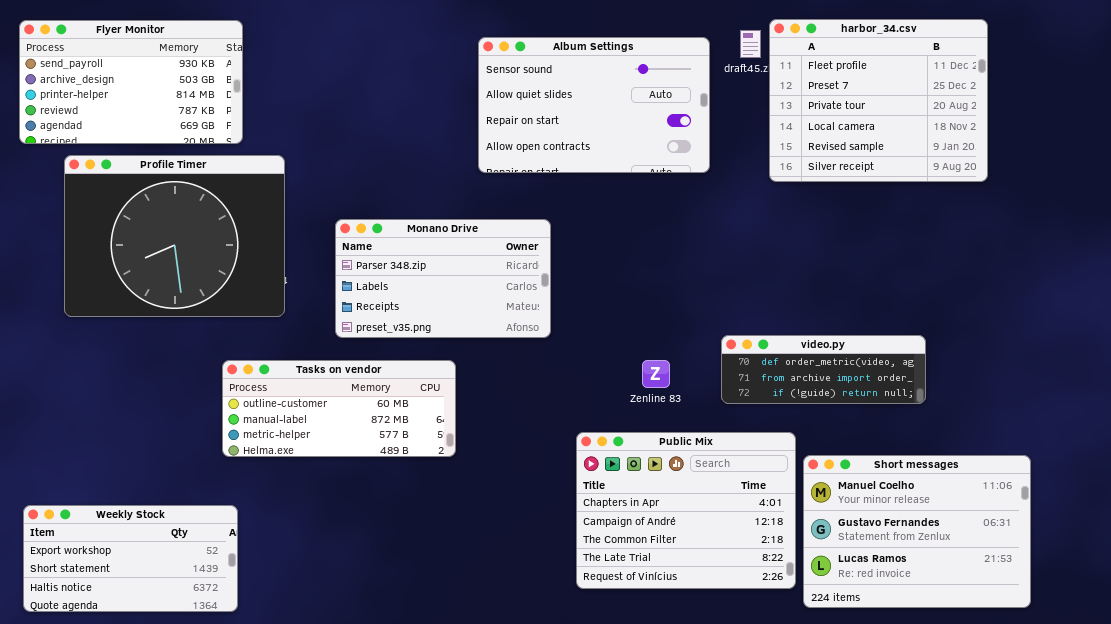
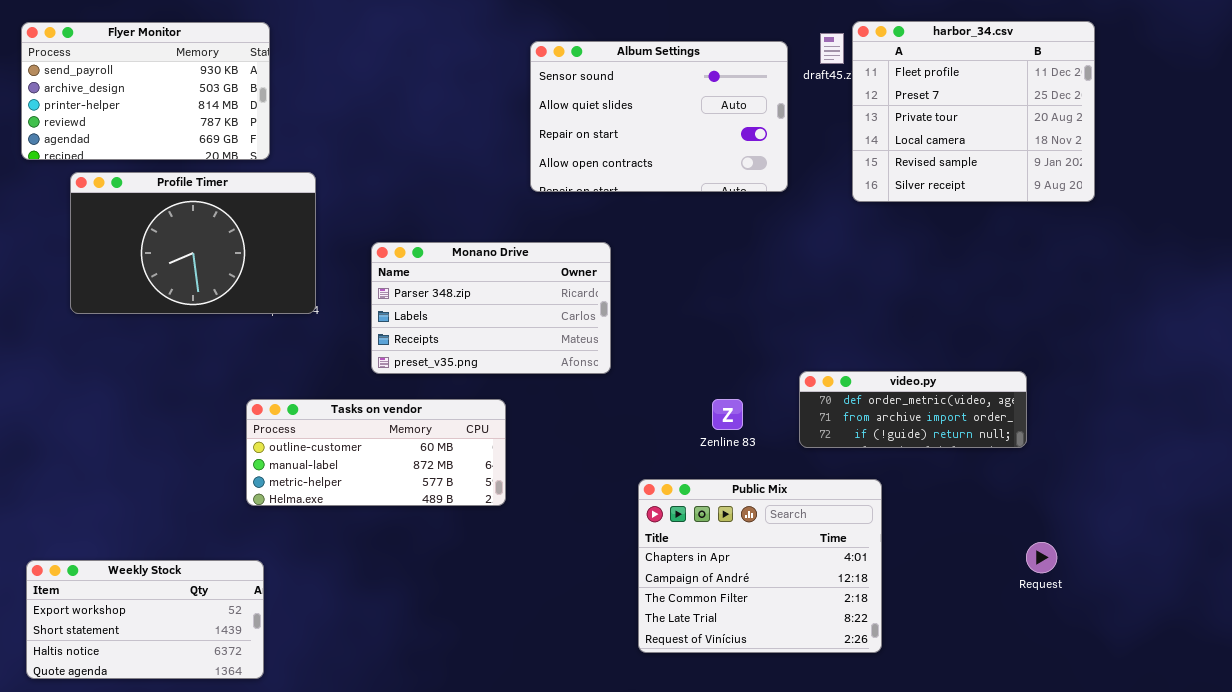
Profile Timer: [64,155,285,317] -> [70,172,316,314], resized
Short messages: [803,455,1031,608] -> none, closed

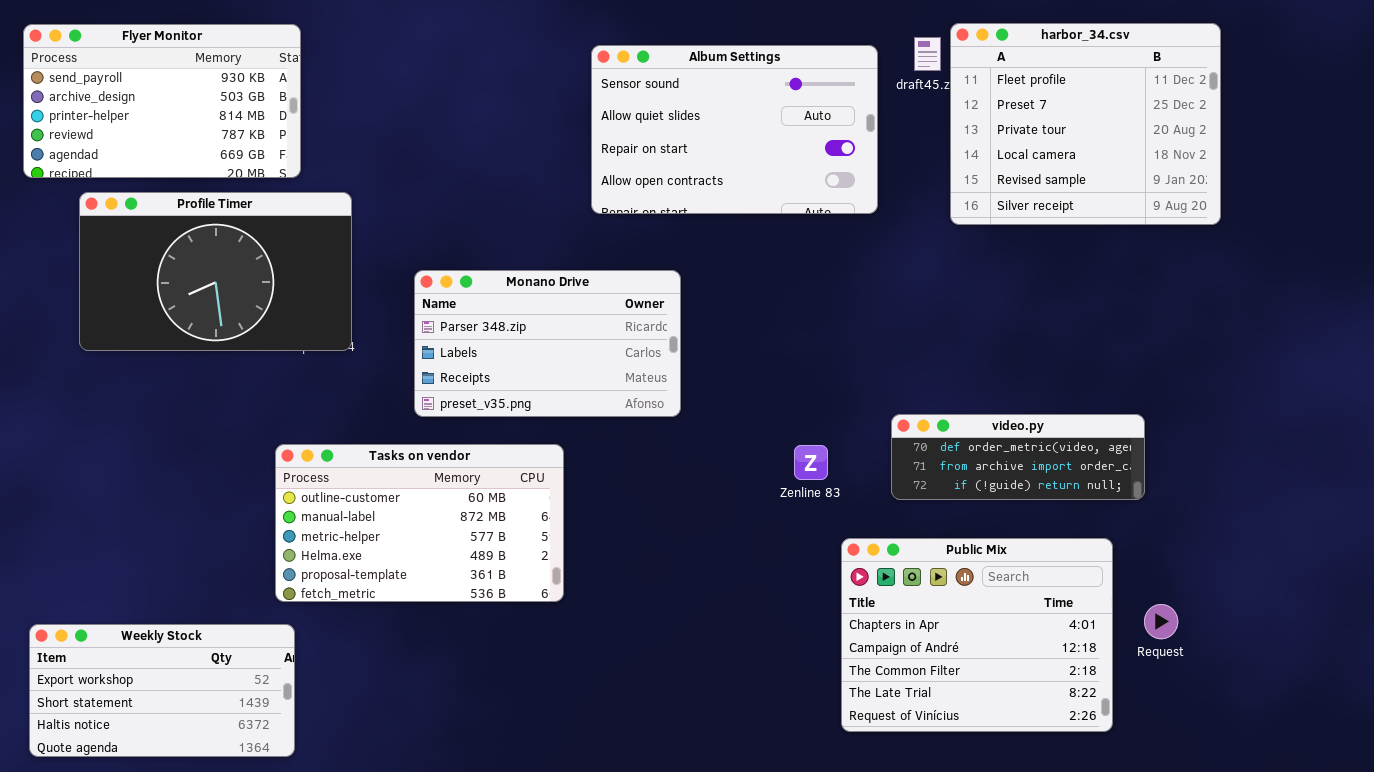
Tasks on vendor: [246,399,506,506] -> [275,444,564,602], resized
Public Mix: [638,479,882,653] -> [841,538,1113,732], moved

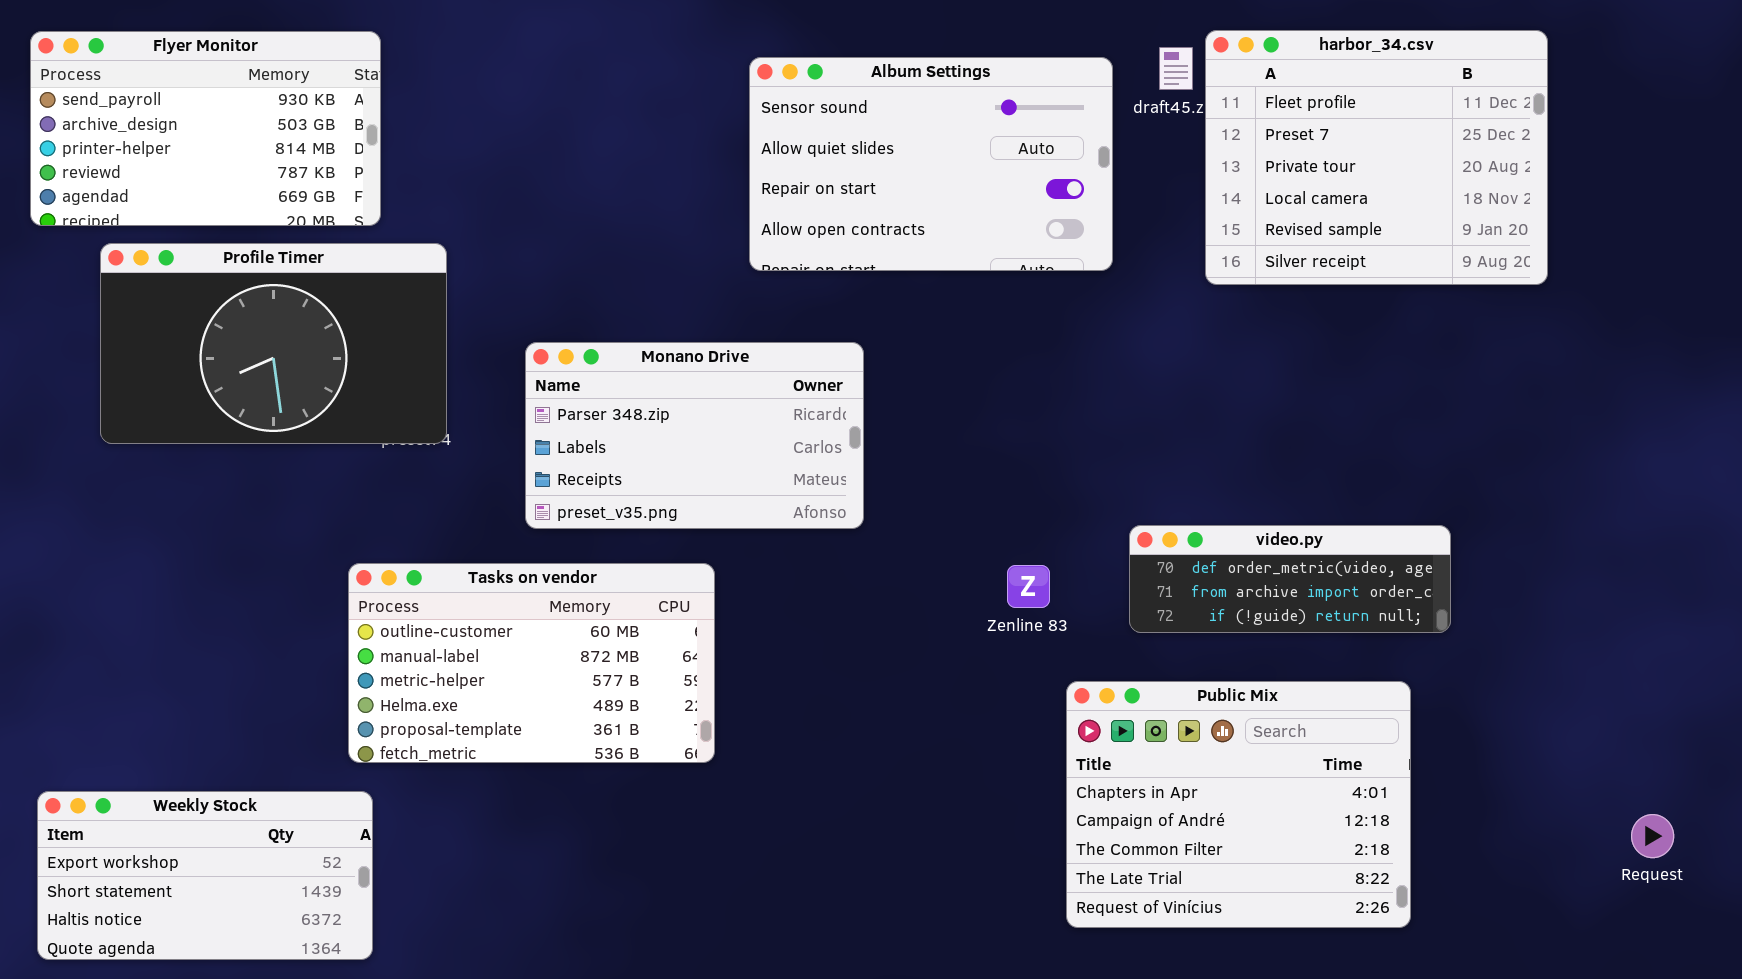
Request: [1144,604,1178,639] -> [1631,814,1674,858], moved

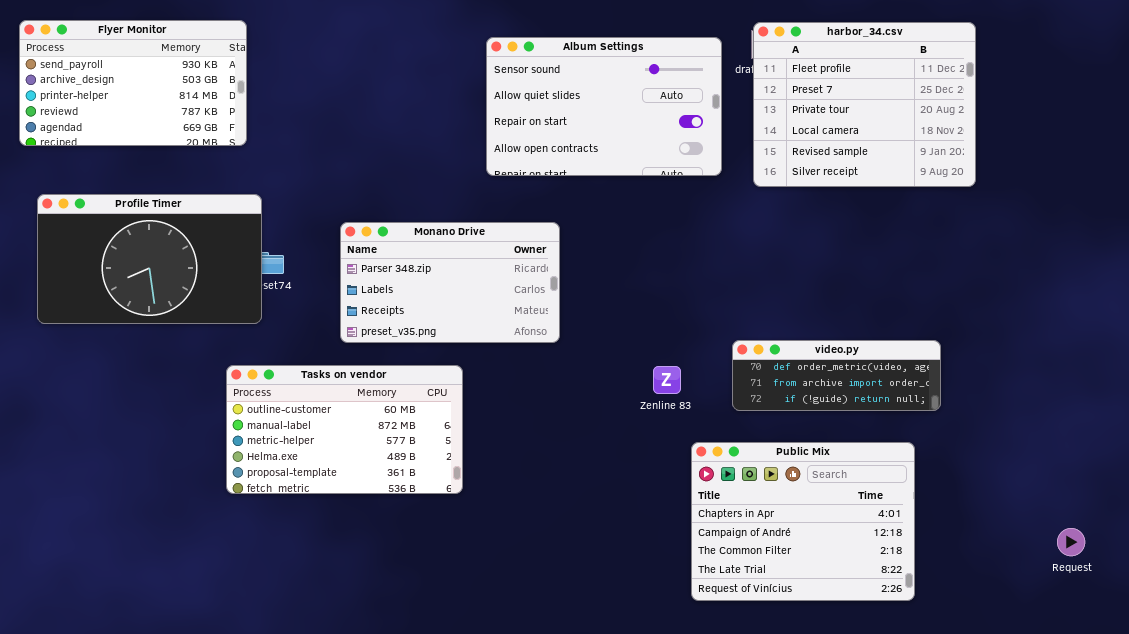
harbor_34.csv: [1205,30,1548,285] -> [753,22,976,187], moved
Profile Timer: [100,243,447,444] -> [37,194,262,324], moved
Weekly Stock: [37,791,373,960] -> none, closed

